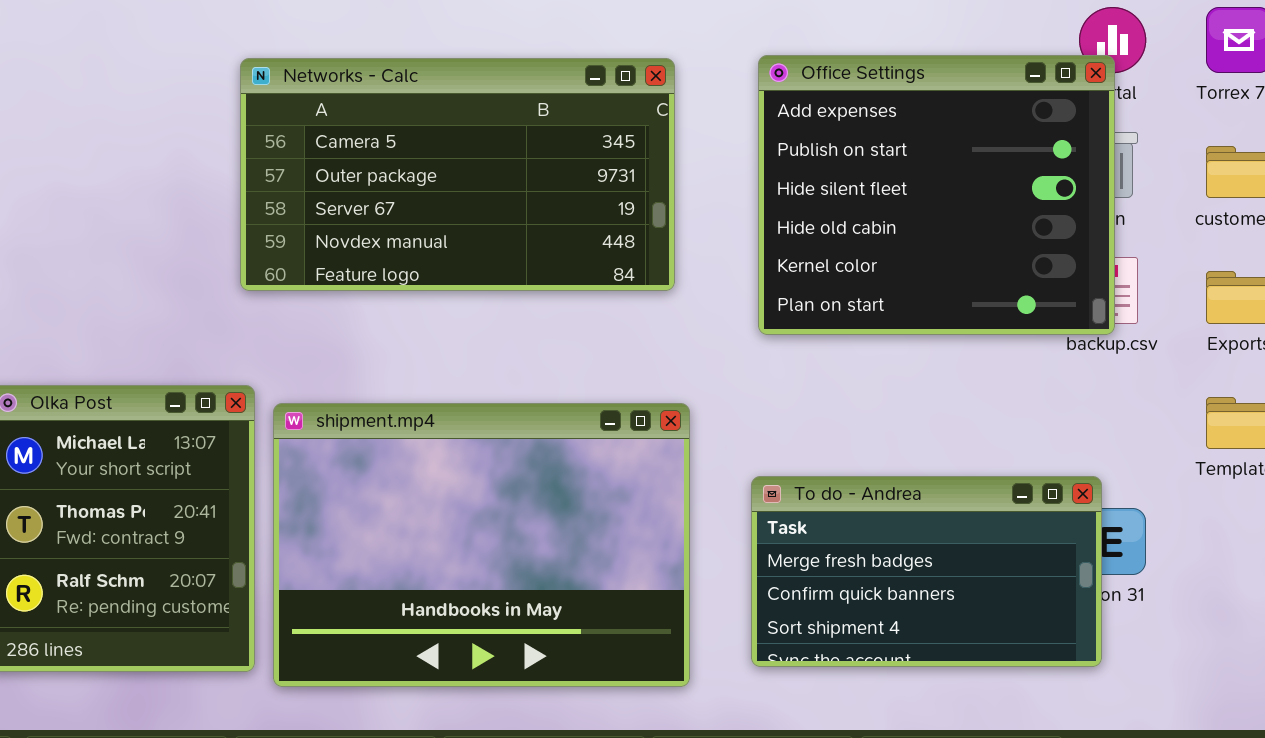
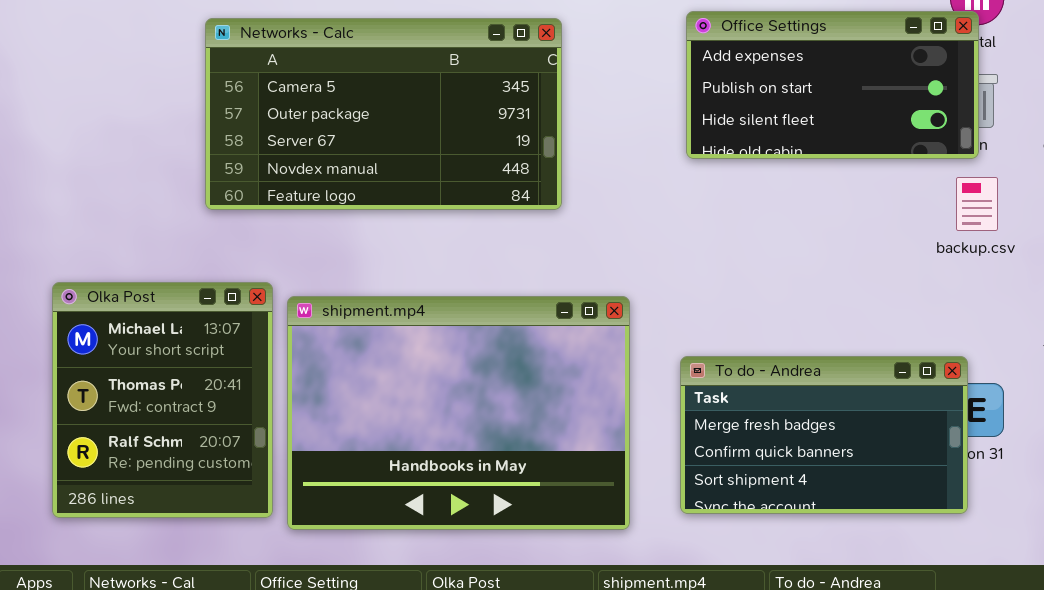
Office Settings: [758,55,1115,335] -> [686,11,979,159], resized
Networks - Calc: [240,58,675,291] -> [205,18,562,210], moved

